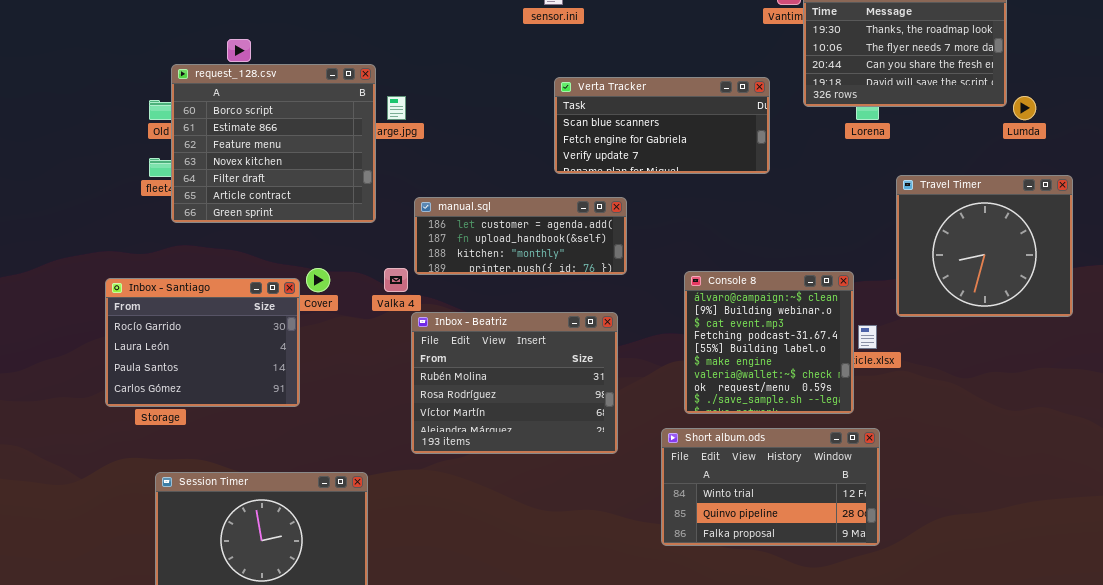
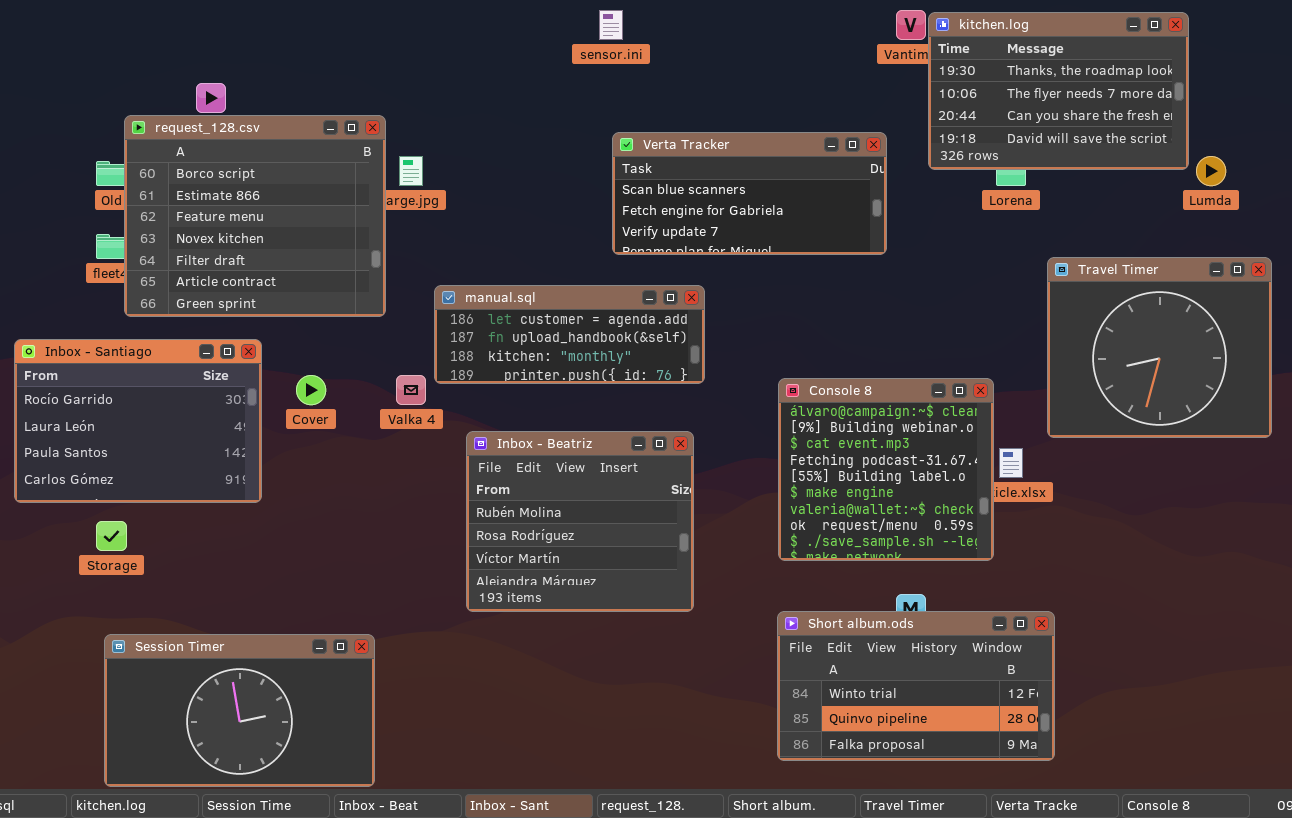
Inbox - Santiago: [105,278,300,407] -> [14,339,262,503], moved
Inbox - Beatriz: [411,312,618,454] -> [466,431,694,612], resized
Short album.ods: [661,428,880,546] -> [777,611,1055,761], moved

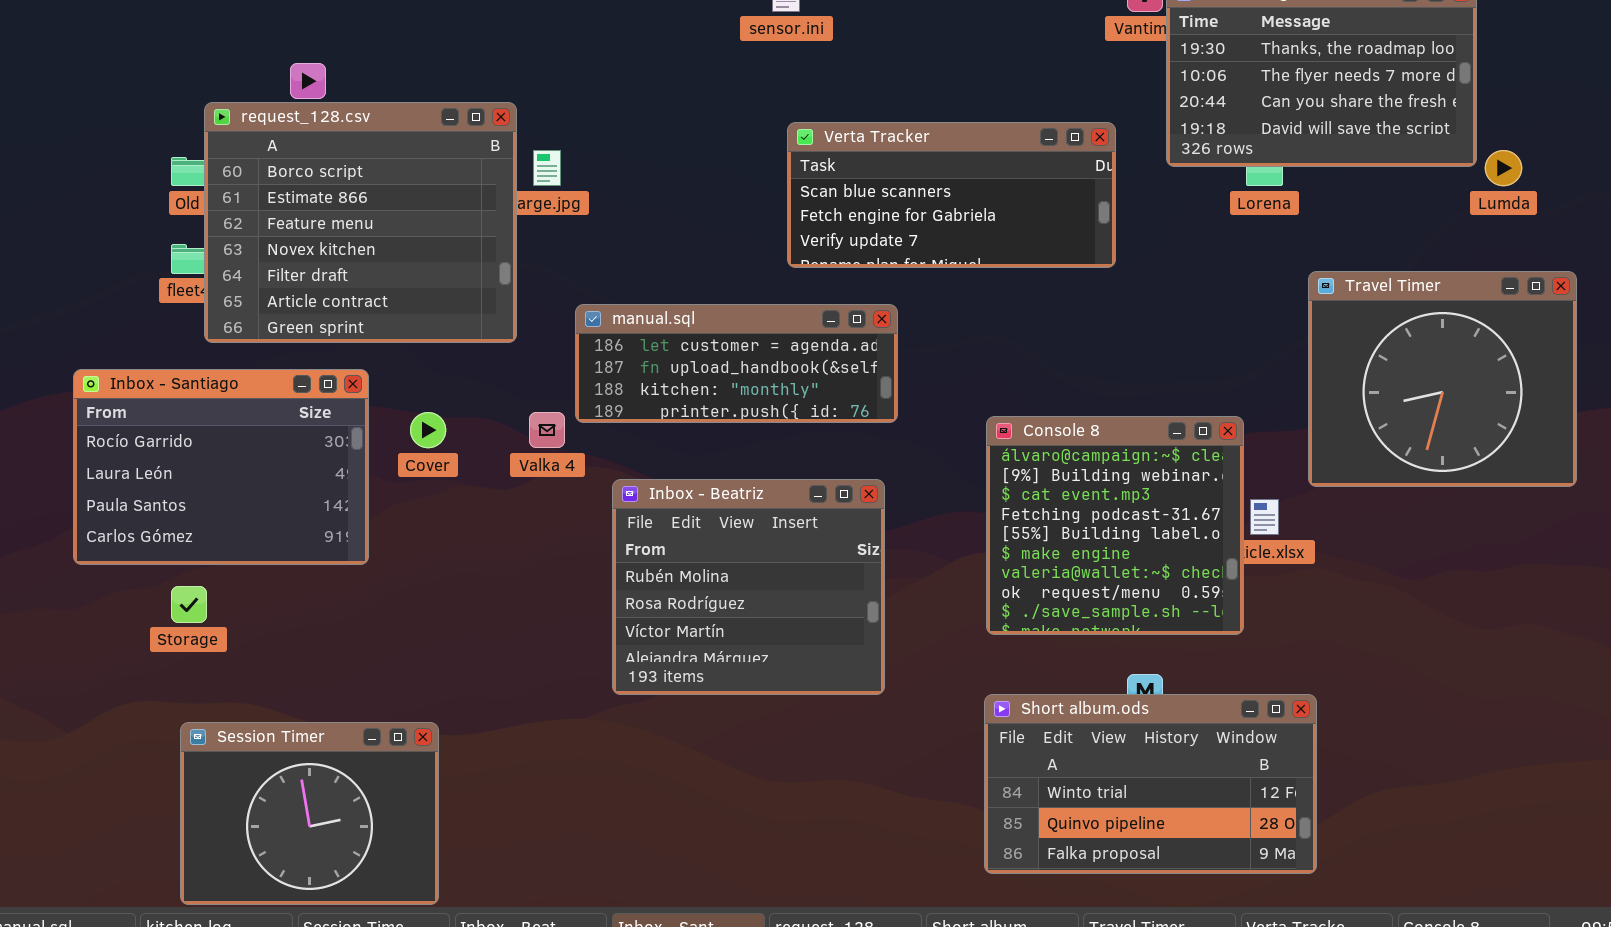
Session Timer: [104,634,375,787] -> [180,722,439,905], resized

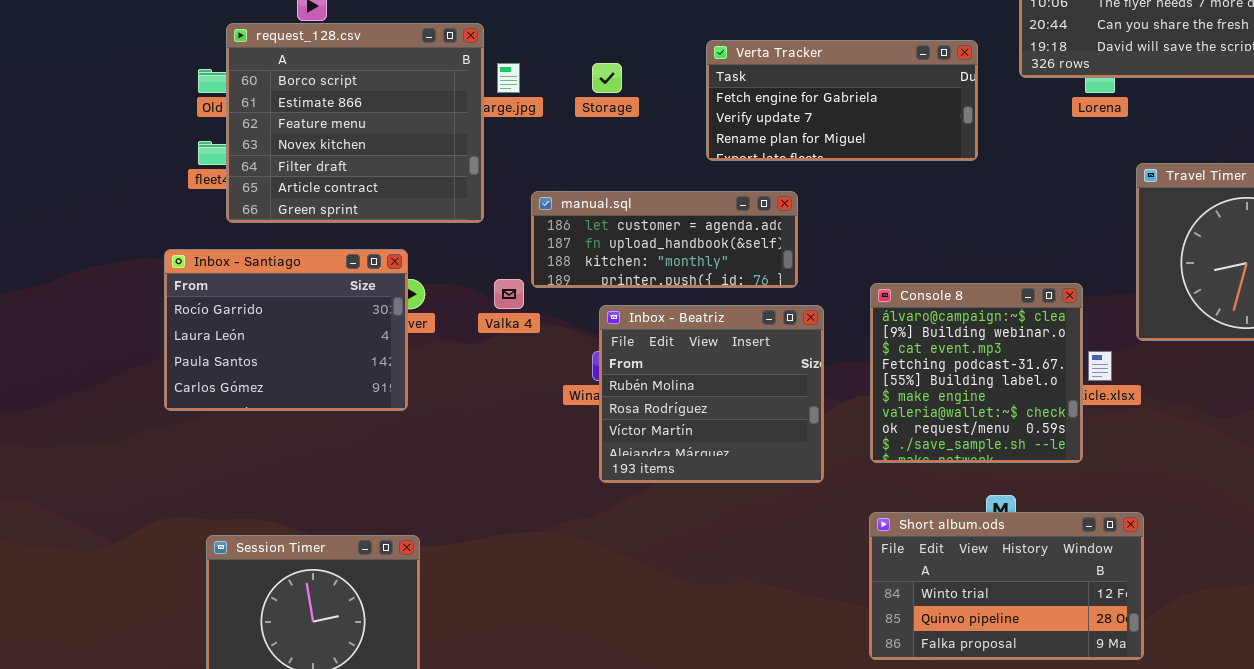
Verta Tracker: [787,122,1116,268] -> [706,40,978,161], scrolled down 1 row
Inbox - Santiago: [73,369,369,565] -> [164,249,408,411], moved
Inbox - Beatriz: [612,479,885,695] -> [599,305,824,483], moved
Storage: [171,586,207,623] -> [592,63,622,93], moved

